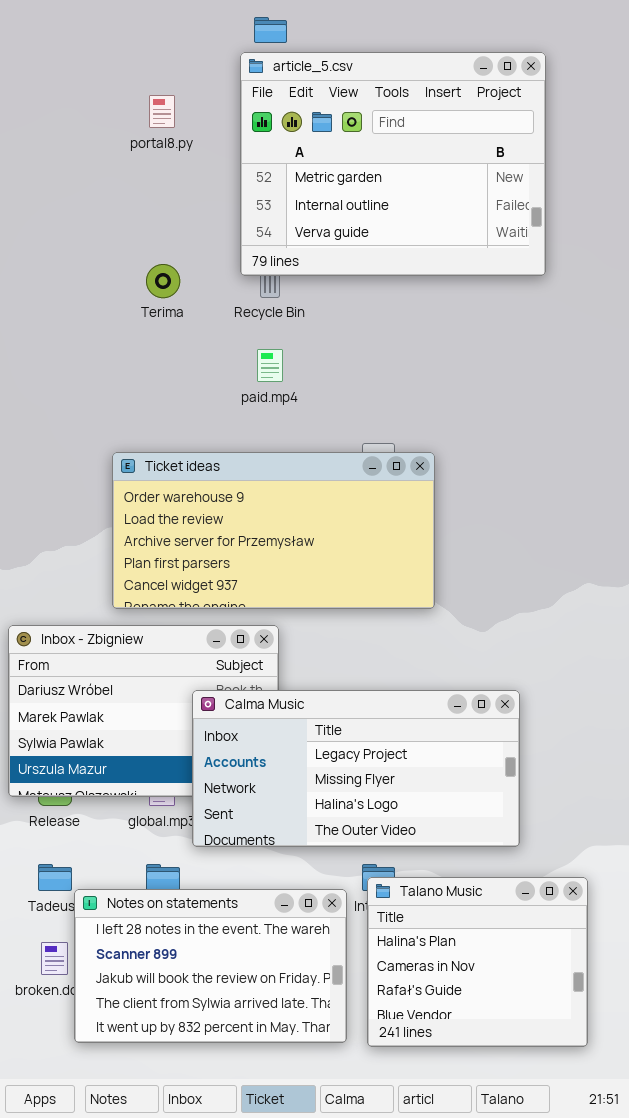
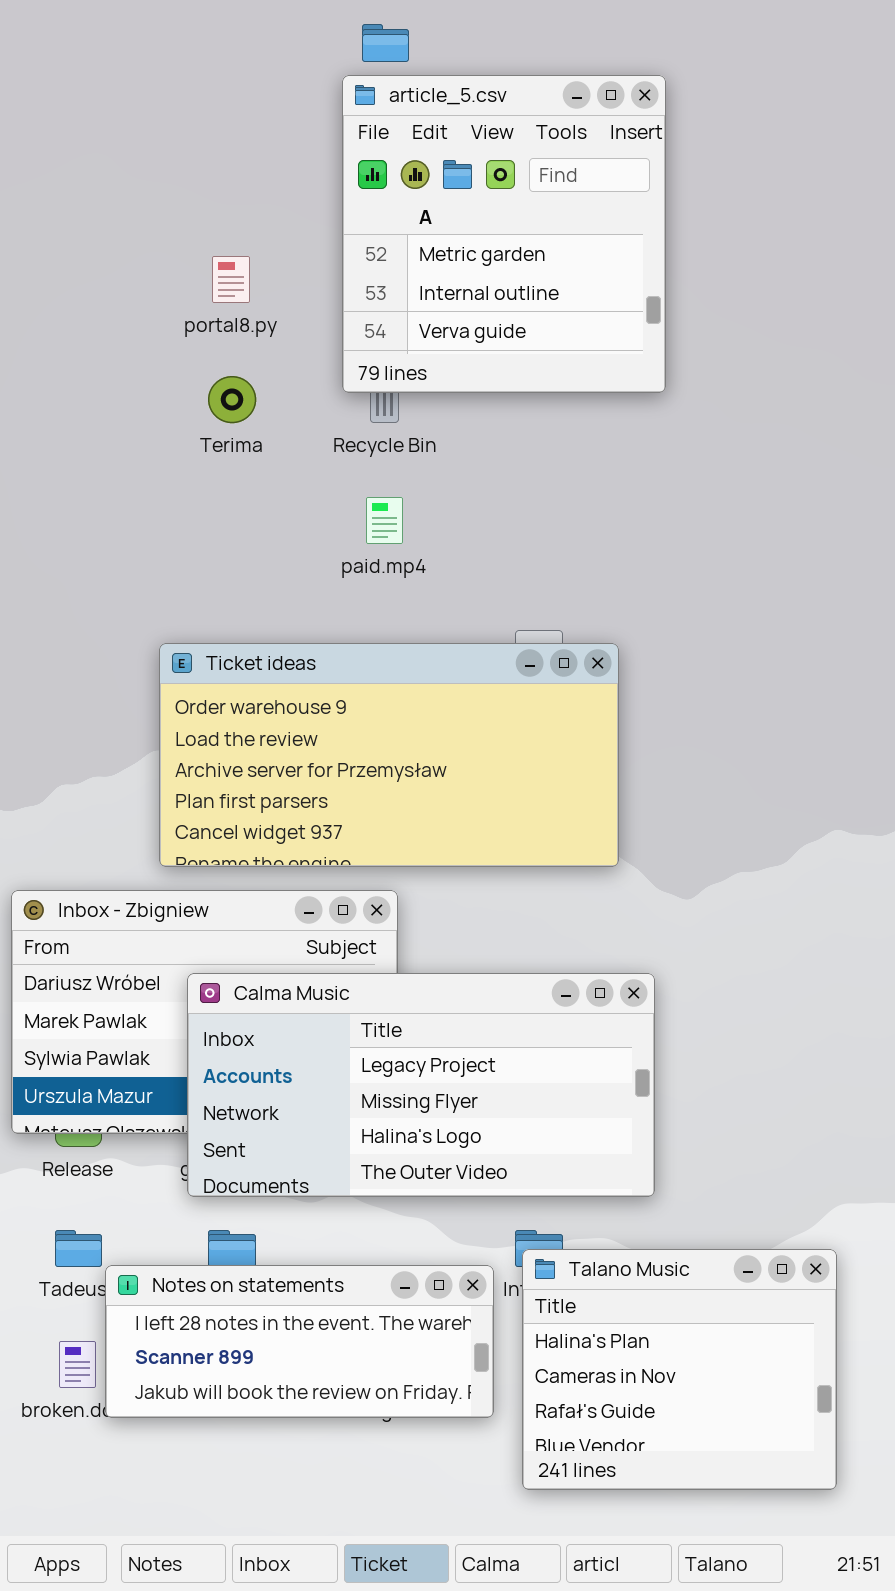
article_5.csv: [240,52,546,276] -> [342,75,666,393], resized
portal8.py: [149,95,175,128] -> [212,256,250,303], moved
Calma Music: [192,690,520,847] -> [187,973,655,1197], moved
Notes on statements: [74,889,347,1043] -> [105,1265,494,1418], resized

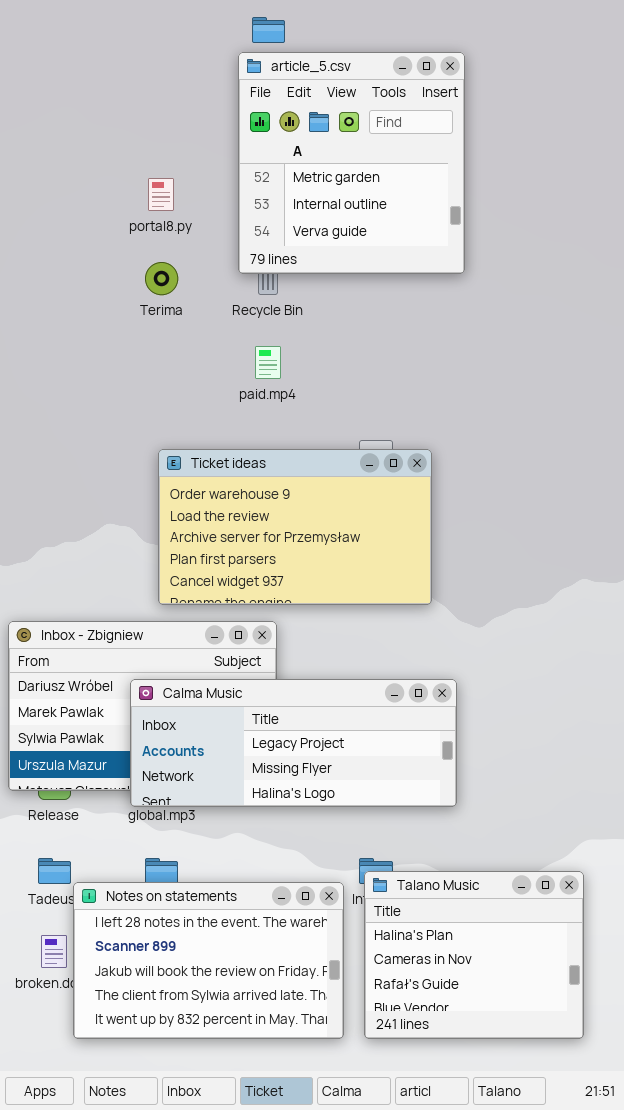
Ticket ideas: [159,643,619,867] -> [158,449,432,605], resized
Calma Music: [187,973,655,1197] -> [130,679,457,807], resized
Notes on statements: [105,1265,494,1418] -> [73,882,344,1039], resized

